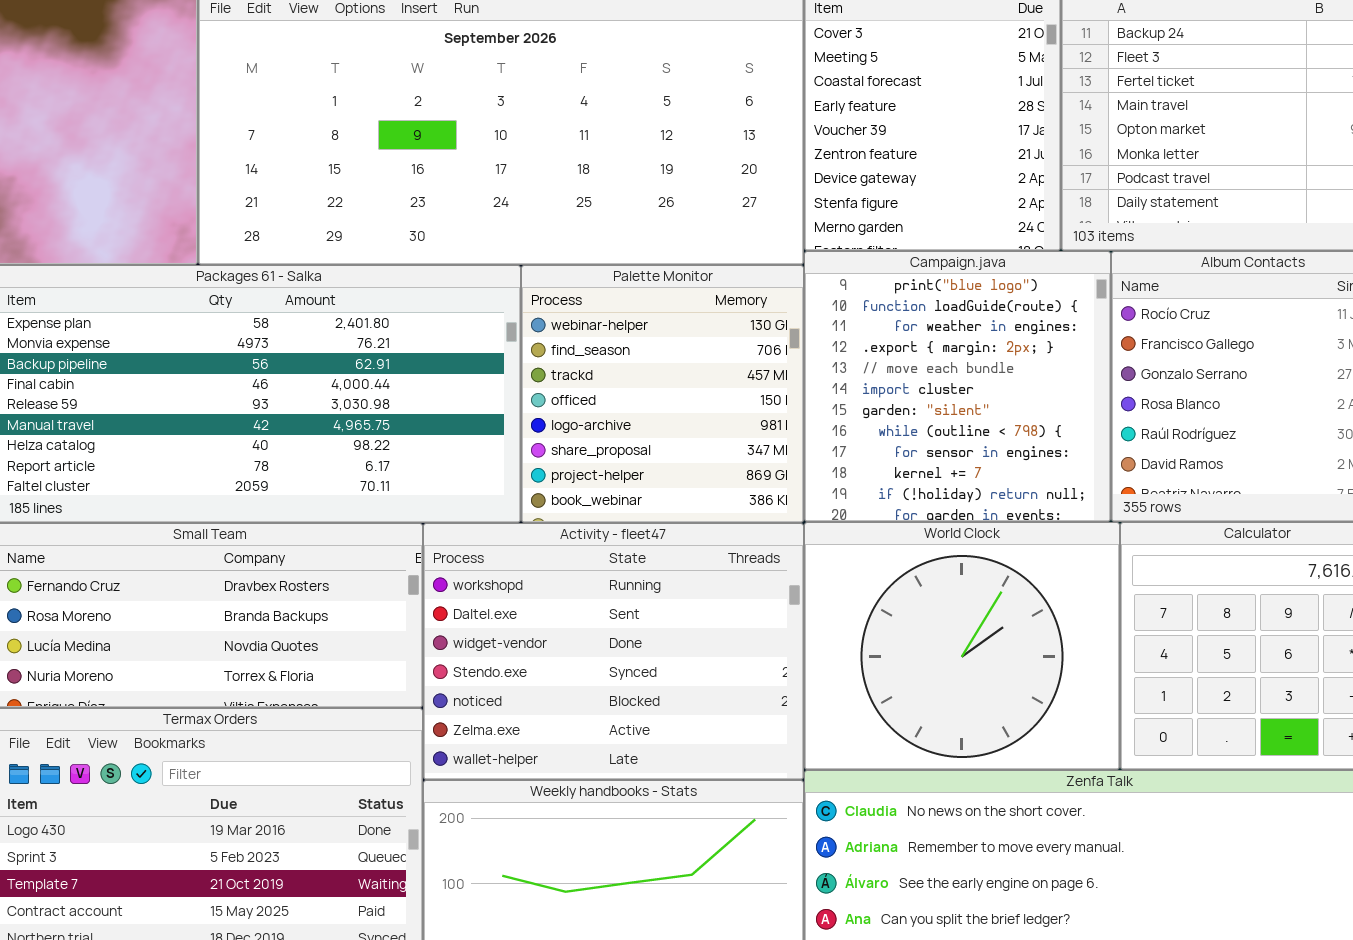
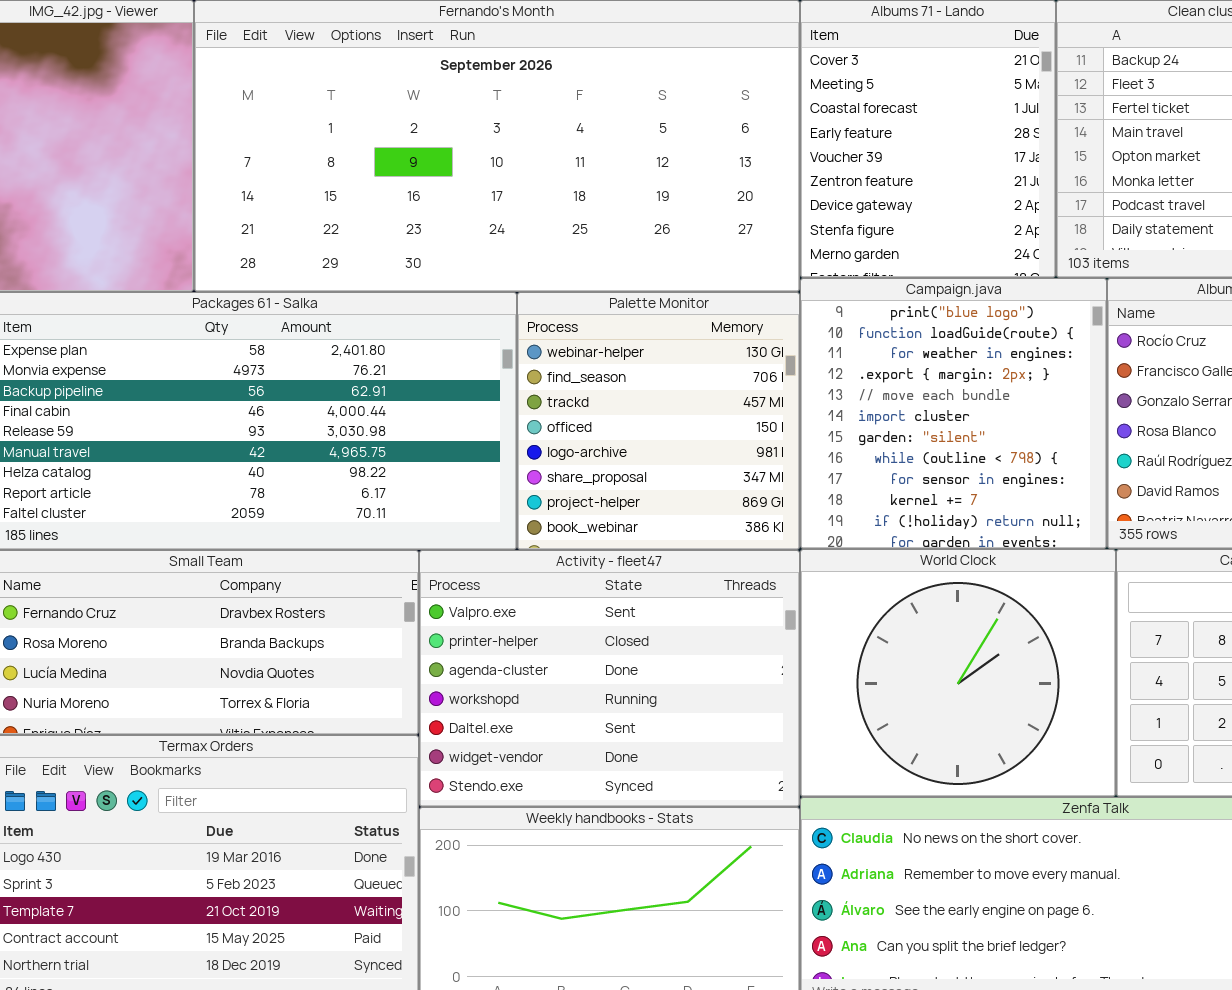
Activity - fleet47: [423,523,804,780] -> [419,550,800,807], scrolled up 3 rows

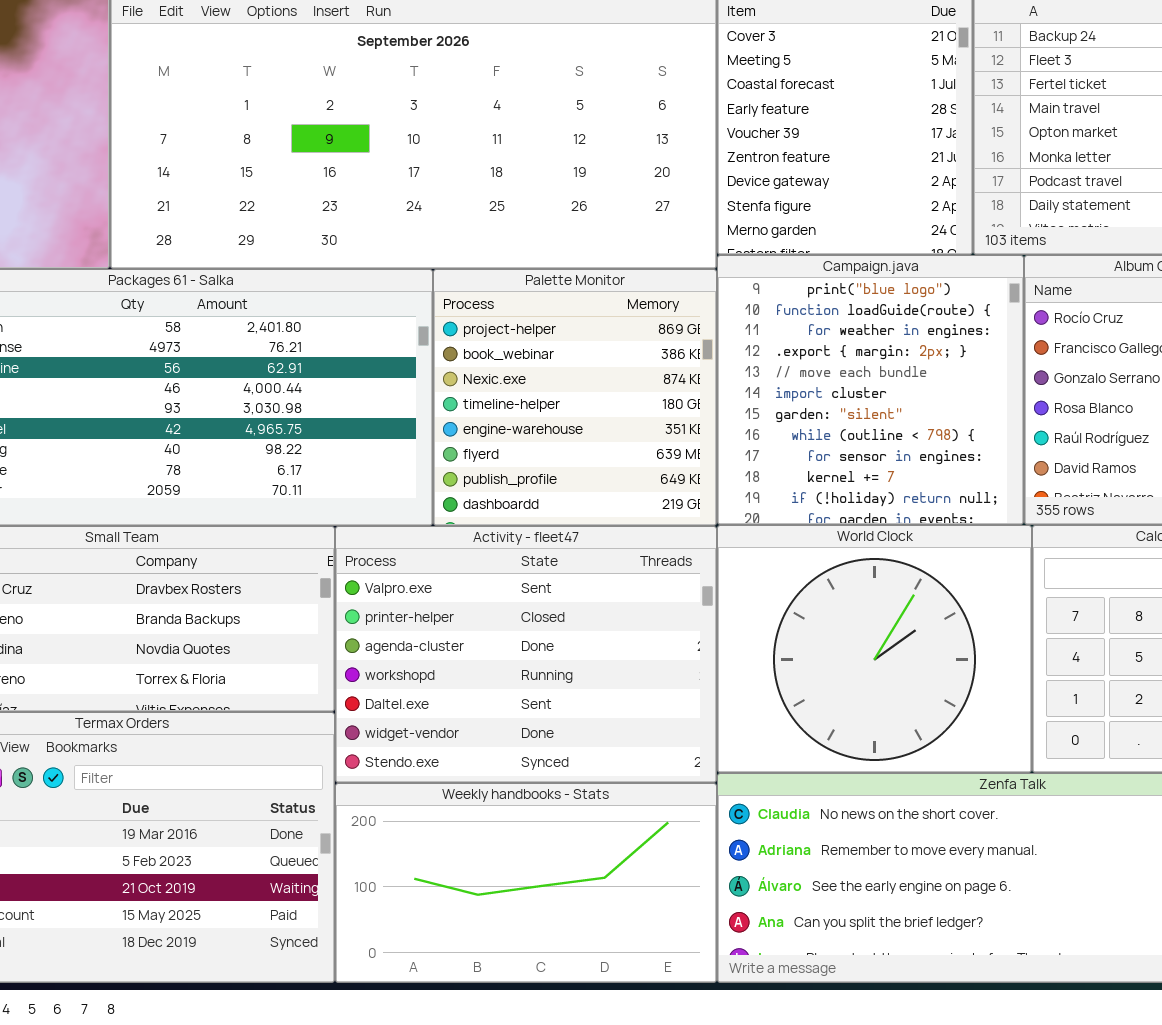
Palette Monitor: [517,292,800,550] -> [433,269,717,526], scrolled down 6 rows

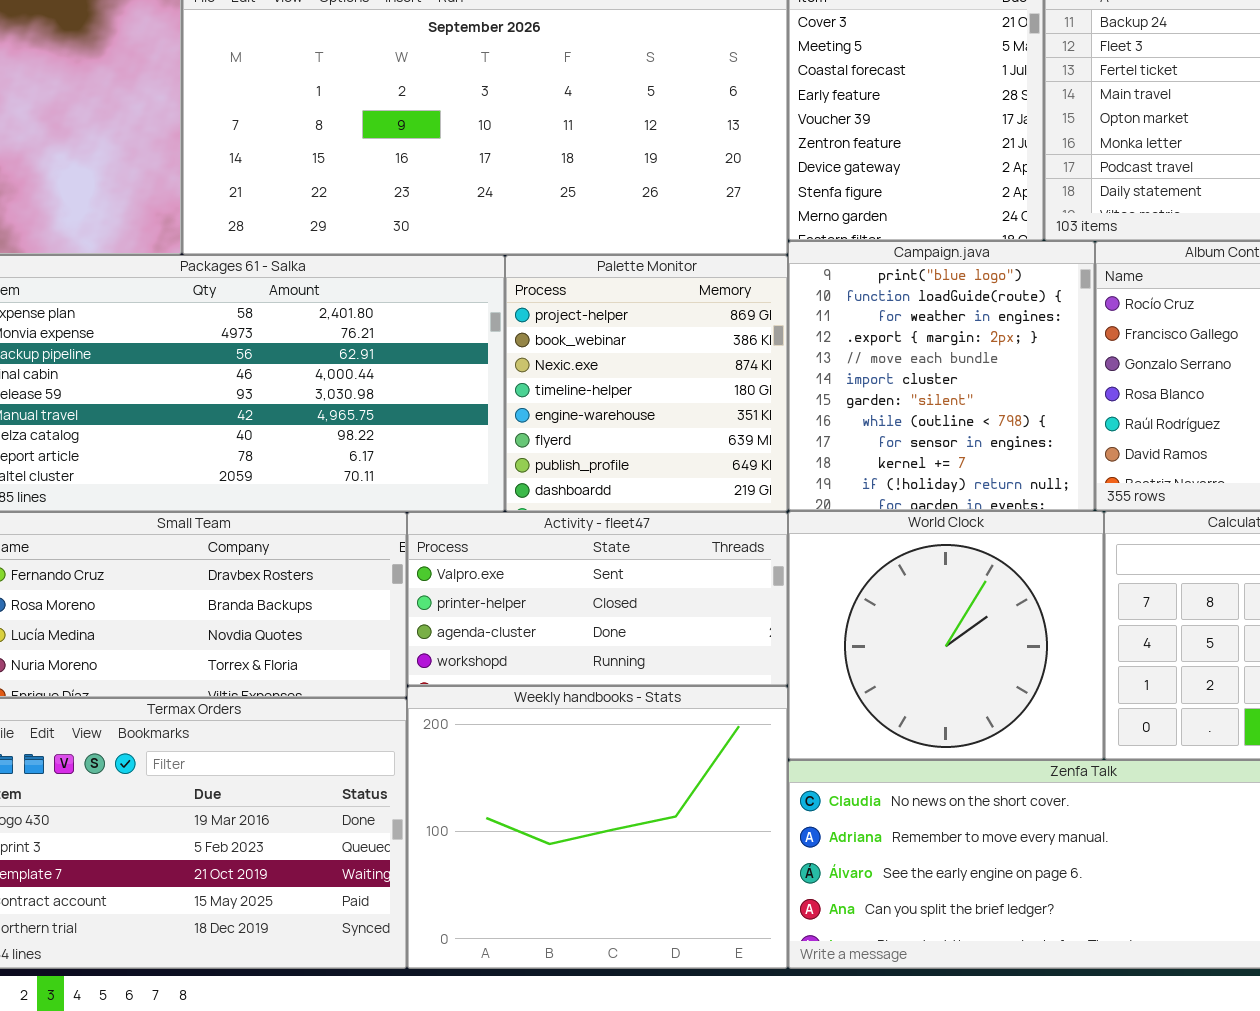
Activity - fleet47: [335,526,717,783] -> [407,512,788,686], resized
Weekly handbooks - Stats: [335,783,717,983] -> [407,686,788,969], resized

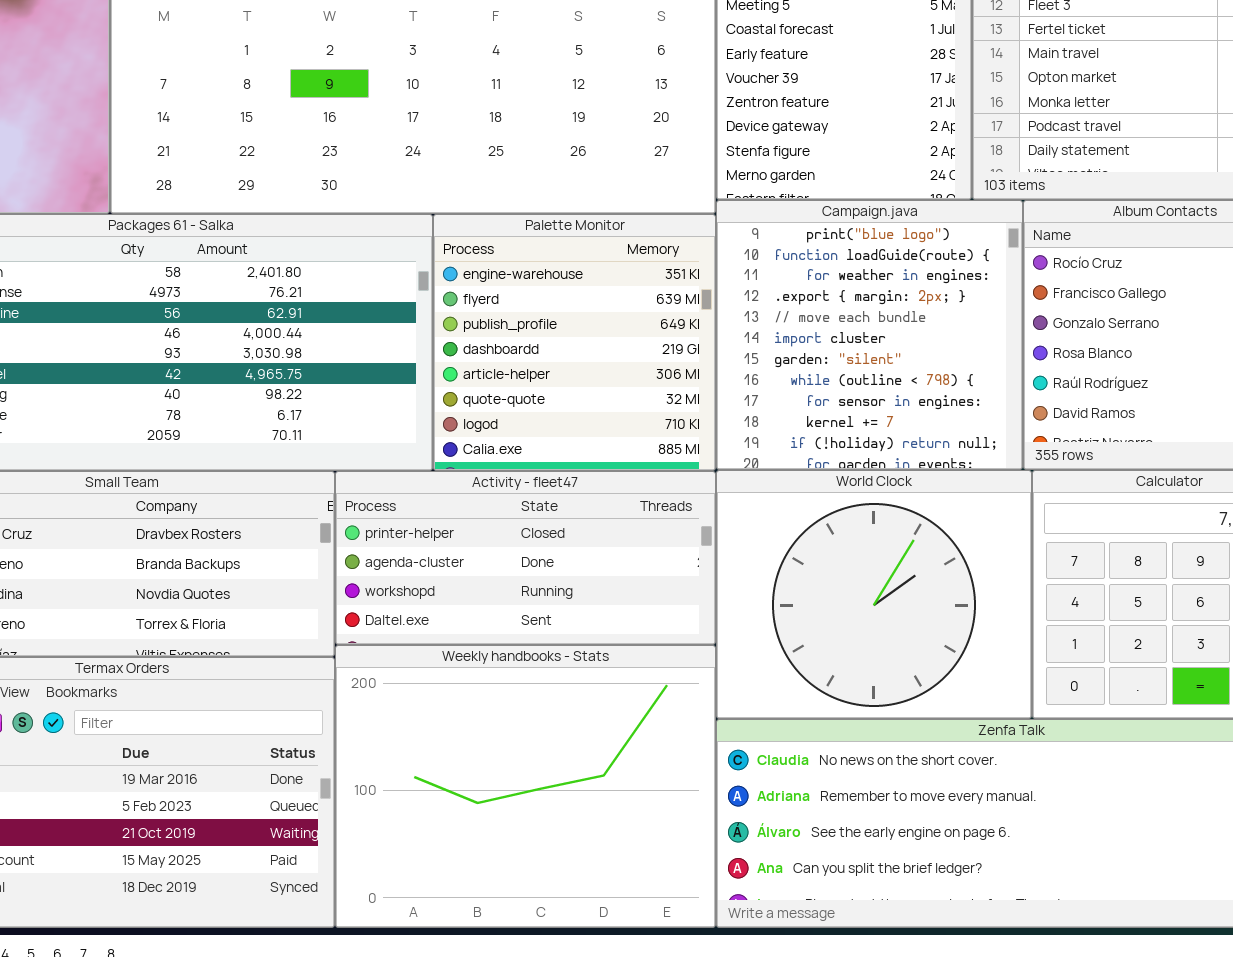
Palette Monitor: [505,255,788,512] -> [433,214,716,471], scrolled down 4 rows
Activity - fleet47: [407,512,788,686] -> [335,471,716,645], scrolled down 1 row

